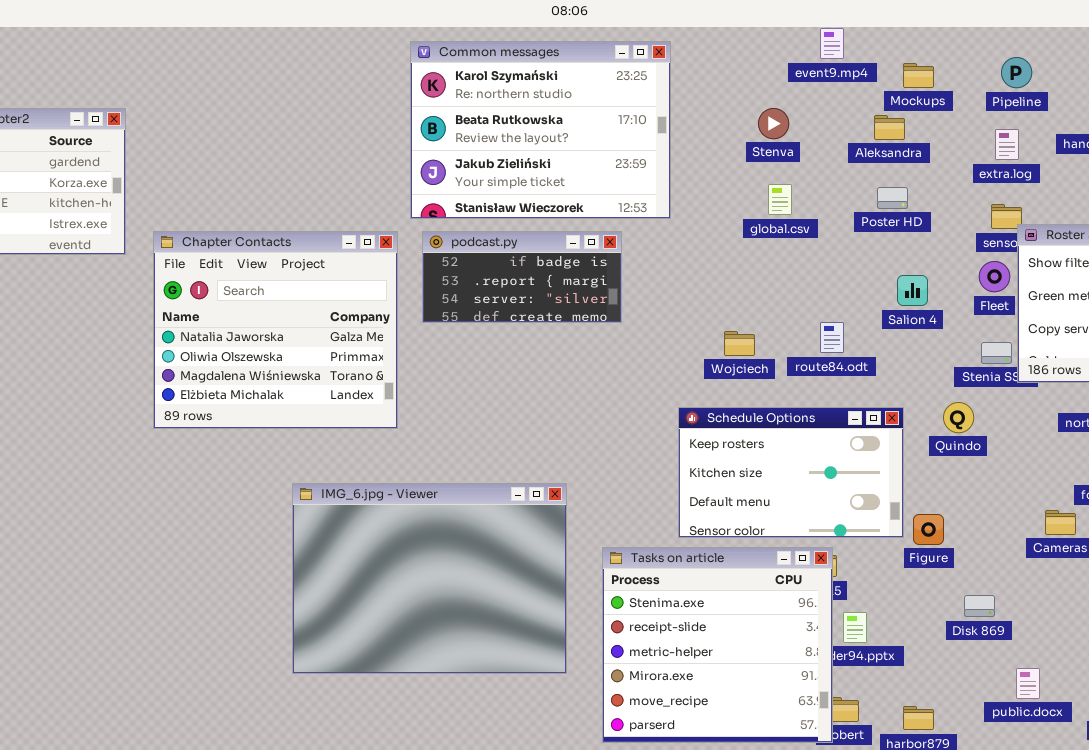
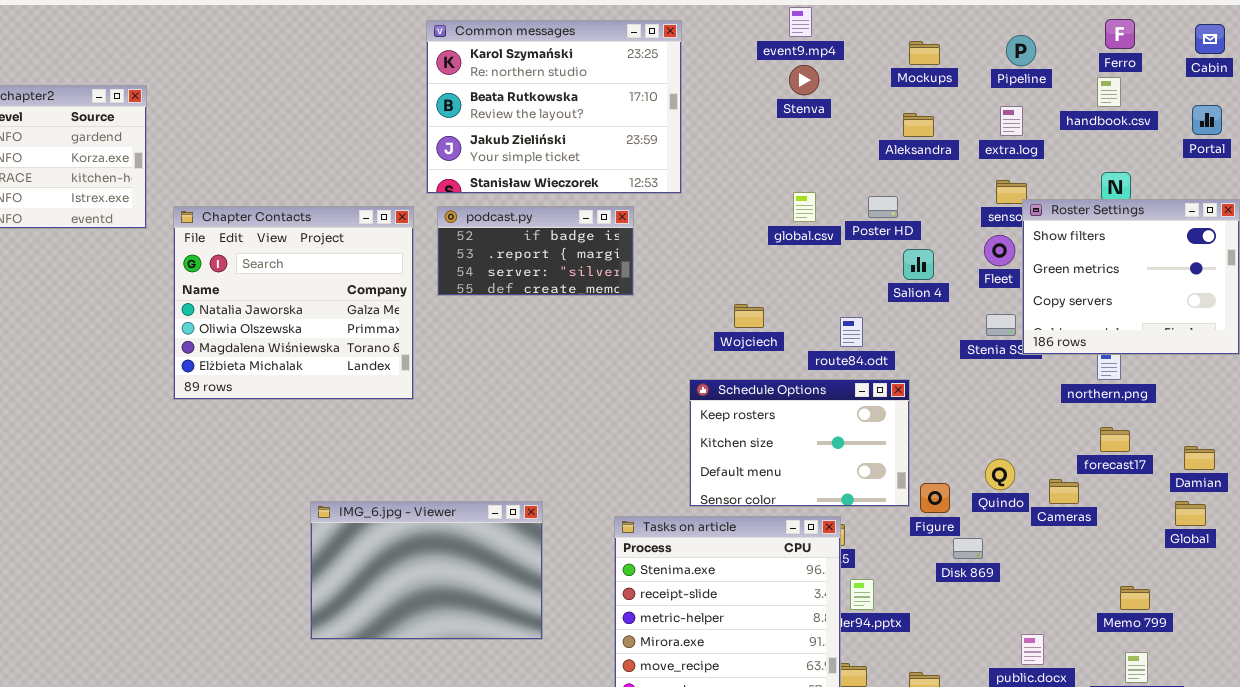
event9.mp4: [820,28,844,59] -> [789,7,812,37], moved
Stenva: [758,108,789,139] -> [789,65,819,95], moved
Aleksandra: [874,115,905,140] -> [903,113,934,137], moved
global.csv: [768,184,792,215] -> [793,192,816,222], moved
Poster HD: [877,187,908,209] -> [868,196,898,218], moved
route84.odt: [820,322,844,353] -> [840,317,863,347], moved
Quindo: [943,402,974,433] -> [985,459,1015,490], moved
IMG_6.jpg - Viewer: [292,483,567,674] -> [310,501,543,640], resized
Disk 869: [964,595,995,617] -> [953,538,983,559], moved

